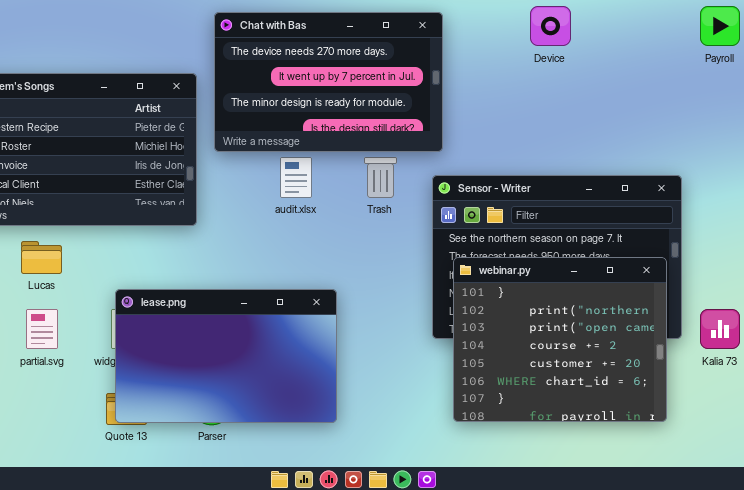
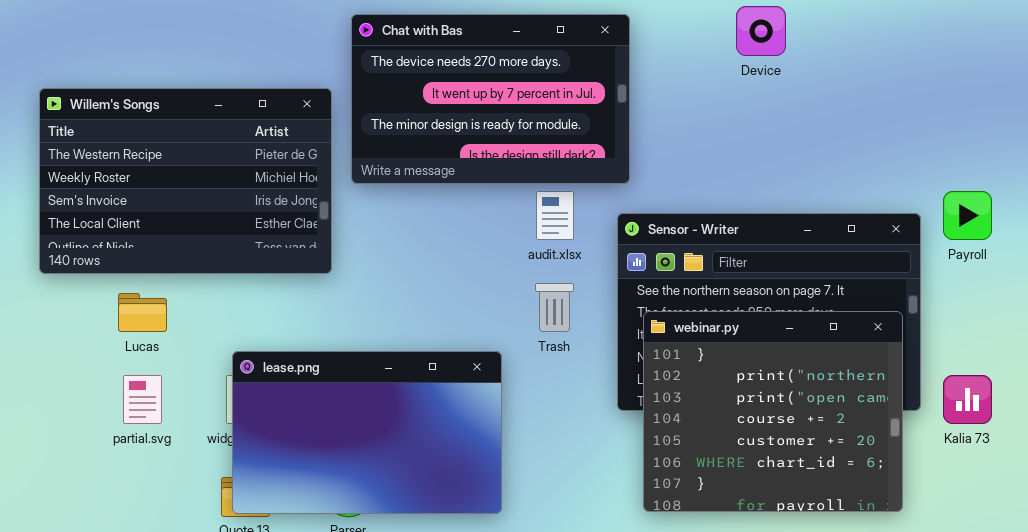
Payroll: [700,6,740,46] -> [943,191,992,240], moved
audit.xlsx: [280,157,312,198] -> [536,191,574,240], moved
Trash: [364,157,397,198] -> [535,283,574,332], moved

